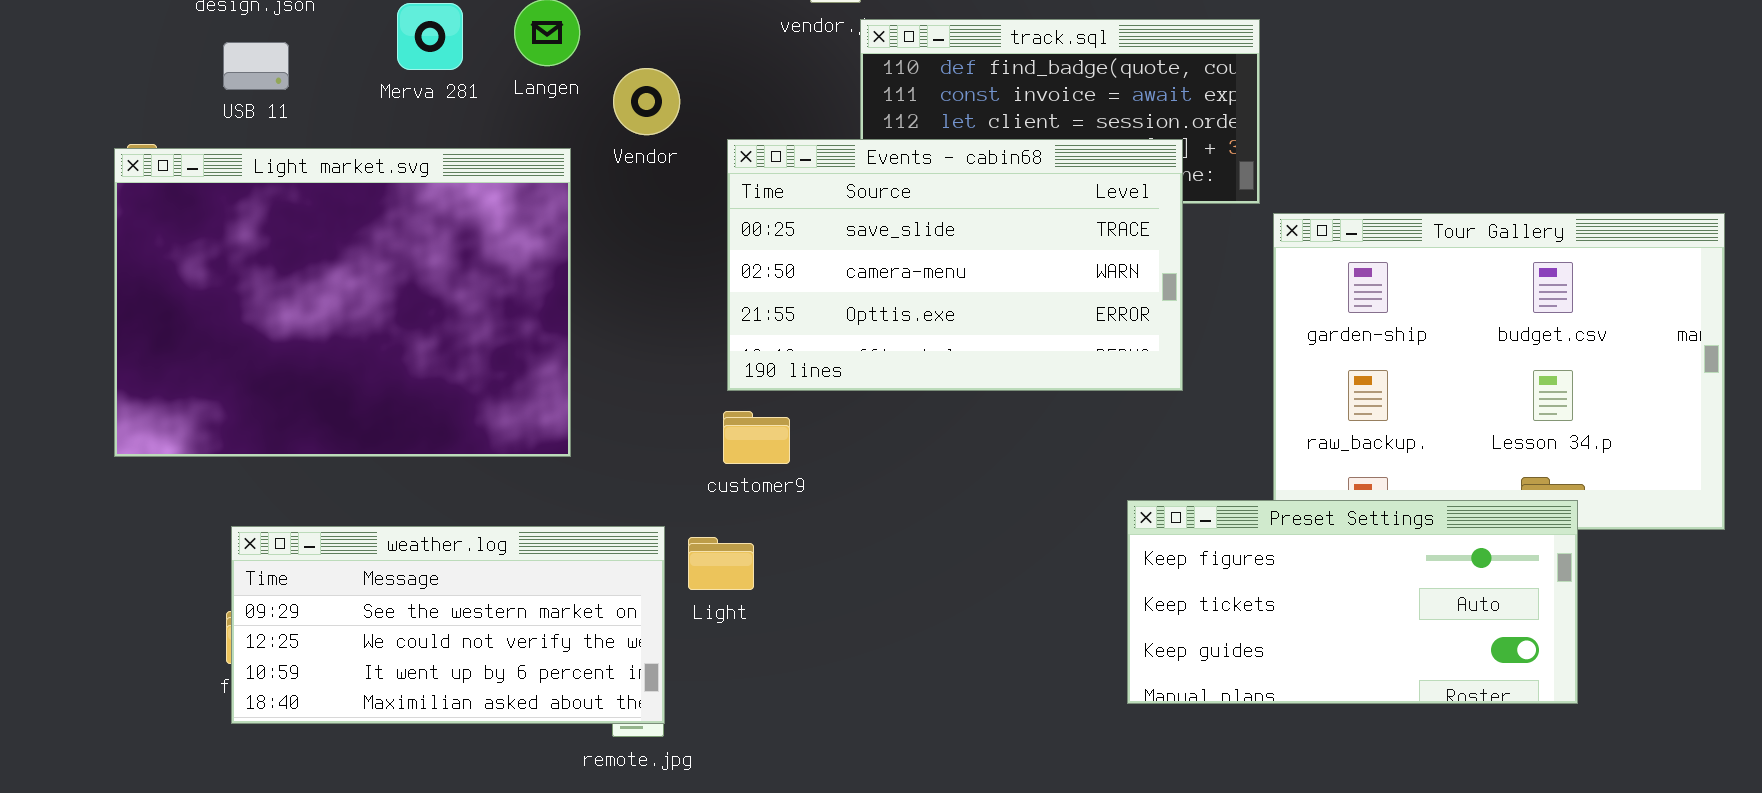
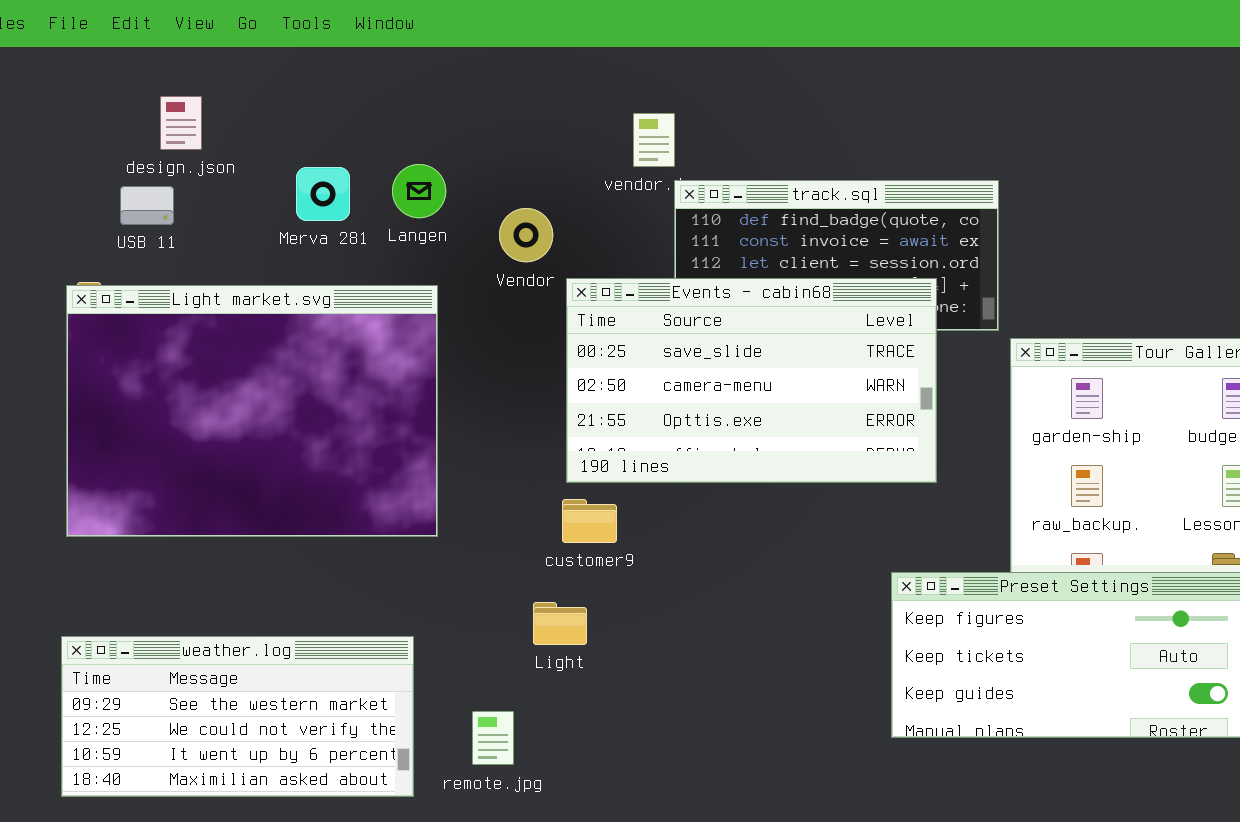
USB 11: [223,42,289,90] -> [120,186,174,225], moved
Vendor: [613,68,680,135] -> [499,208,553,262], moved
weather.log: [231,526,665,724] -> [61,636,414,797], moved

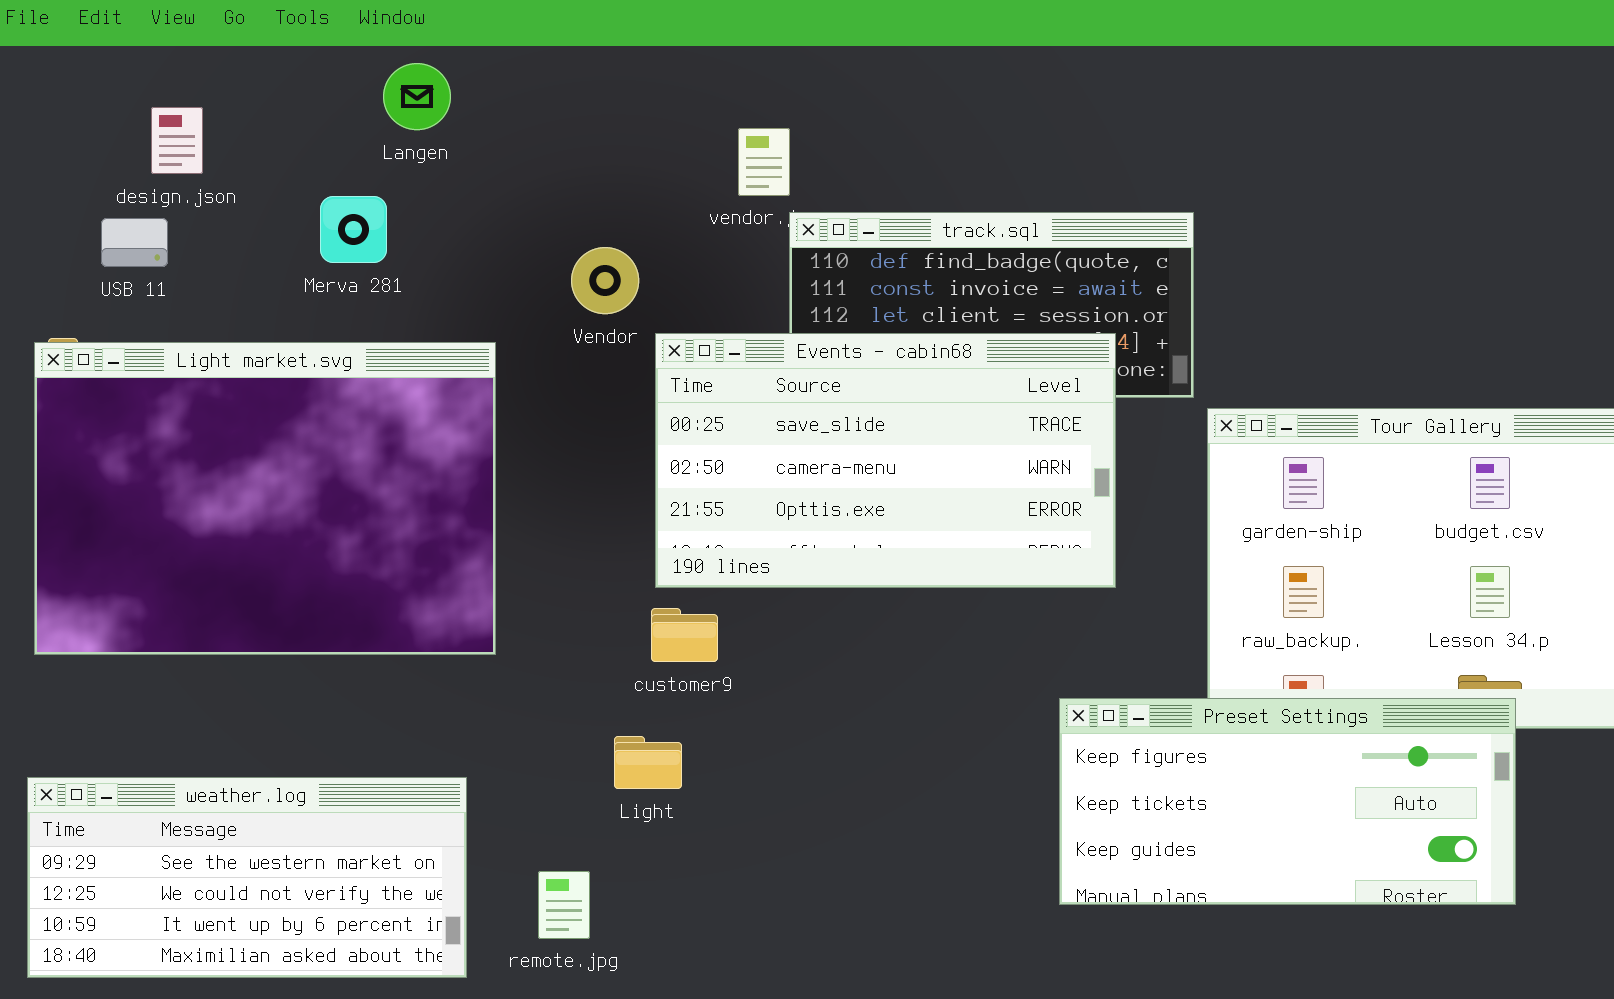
Langen: [392,164,446,218] -> [383,63,451,130], moved

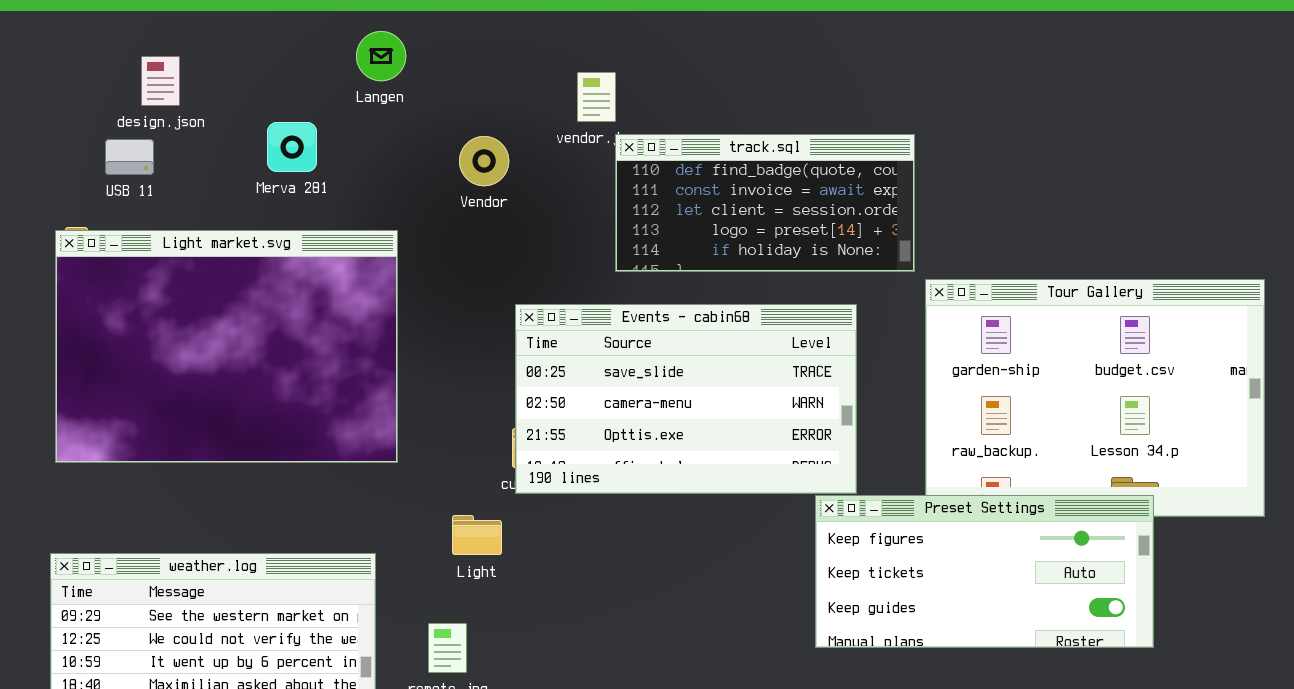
Langen: [383,63,451,130] -> [356,31,406,81], moved
Vendor: [571,247,639,314] -> [459,136,509,186], moved
Events - cabin68: [655,333,1116,588] -> [515,304,857,494], moved
Light: [614,736,682,789] -> [452,515,502,555], moved

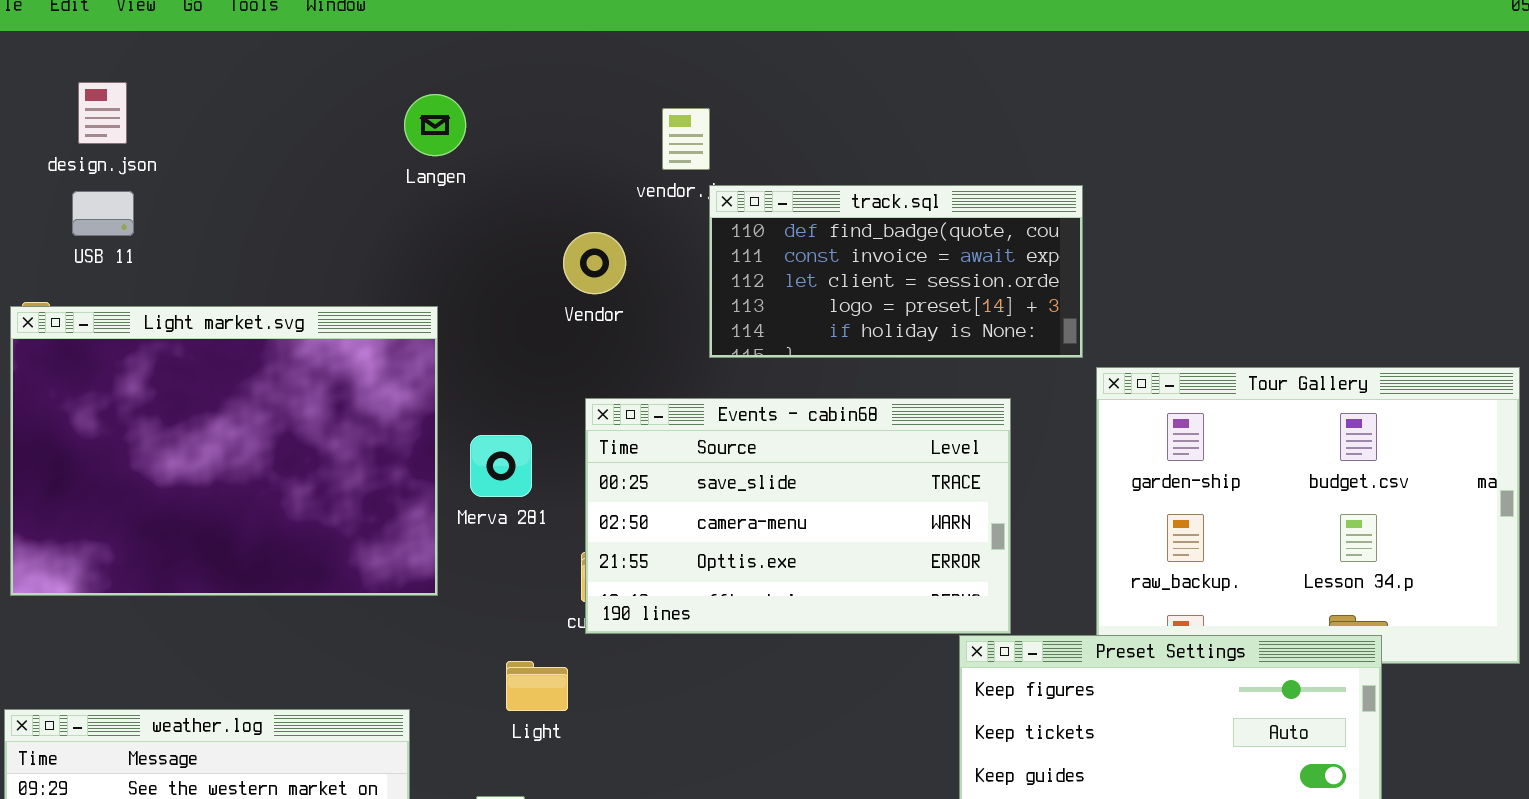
Langen: [356,31,406,81] -> [404,94,466,156], moved
design.json: [141,56,180,106] -> [78,82,127,144], moved
Merva 281: [267,122,317,172] -> [470,435,532,497], moved
Vendor: [459,136,509,186] -> [563,232,626,294], moved

